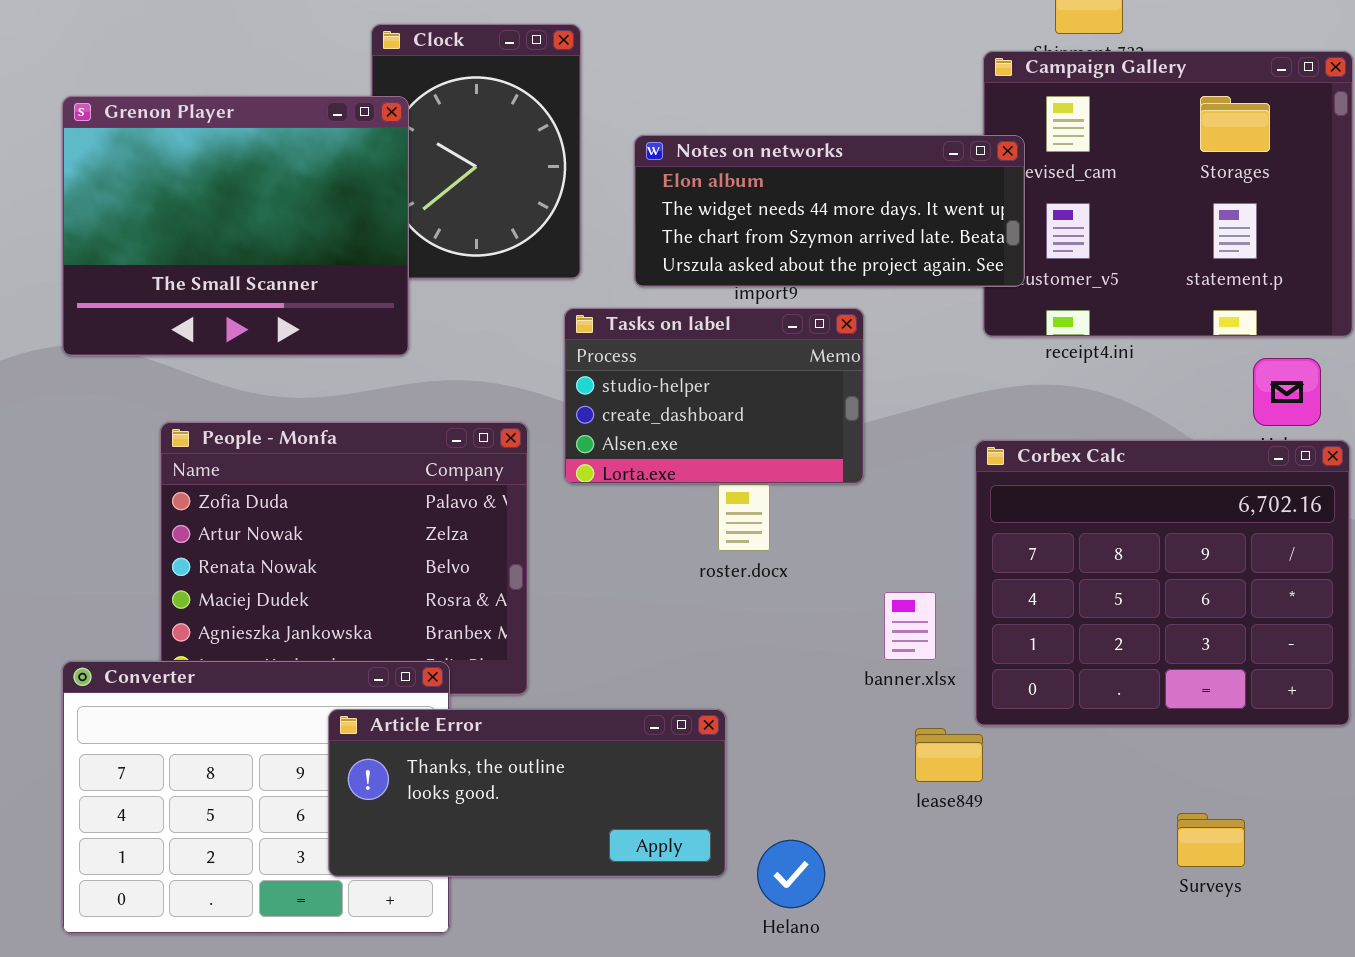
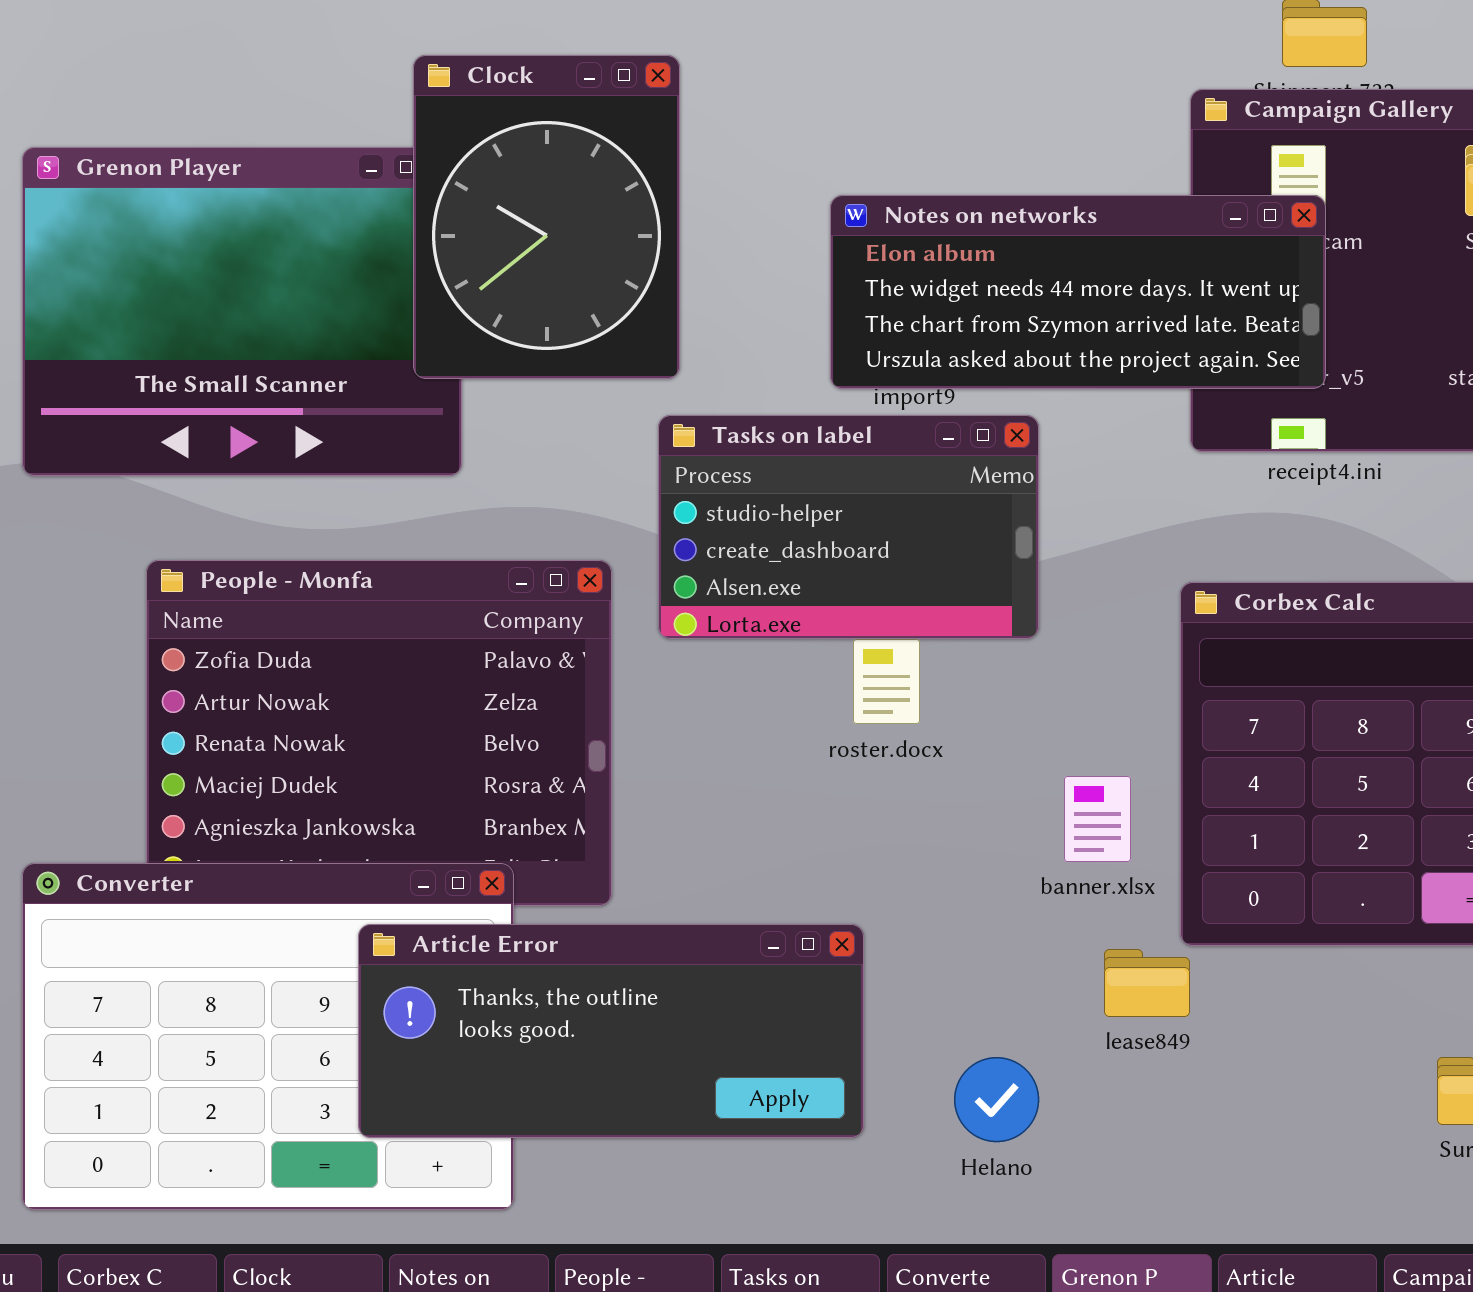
Clock: [371,24,581,279] -> [413,55,680,379], raised
Notes on networks: [634,135,1025,287] -> [830,195,1326,389], moved
Helano: [757,840,825,908] -> [954,1057,1039,1142], moved

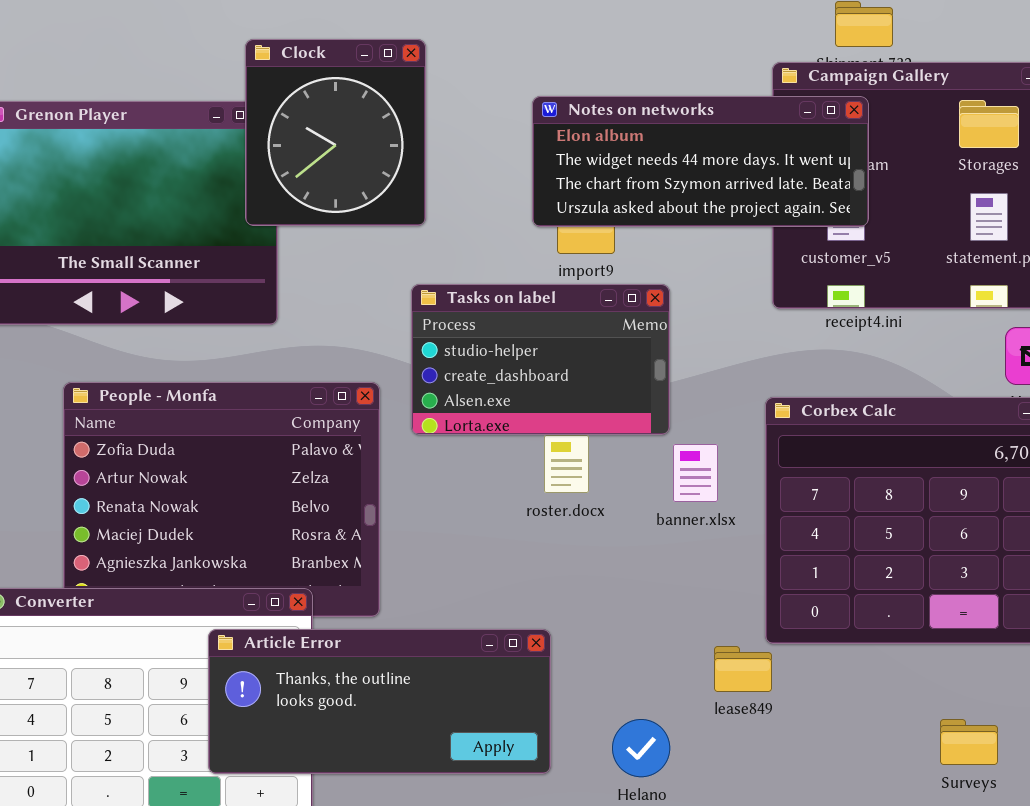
Clock: [413,55,680,379] -> [245,39,426,226], resized
Notes on networks: [830,195,1326,389] -> [532,96,869,227], moved
banner.xlsx: [1064,776,1131,862] -> [673,444,718,502], moved

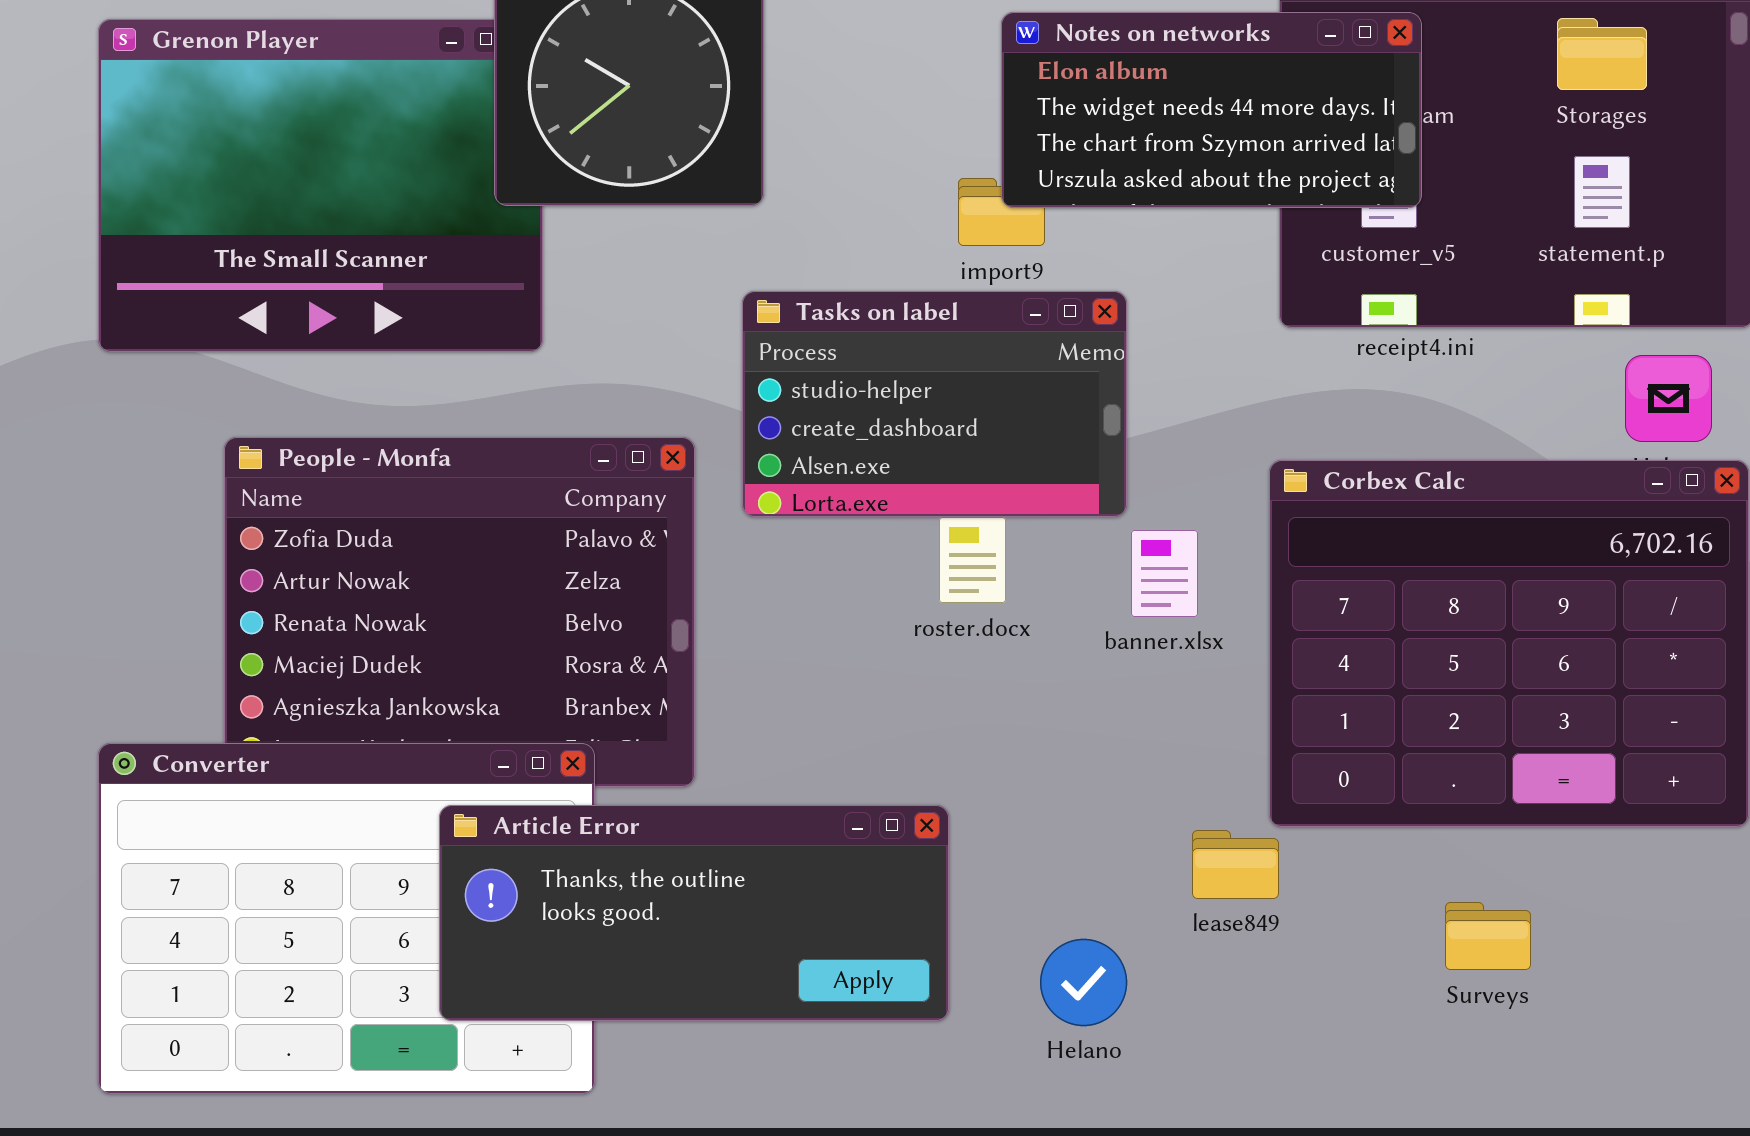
Notes on networks: [532,96,869,227] -> [1001,12,1422,208], resized
Surveys: [940,719,998,765] -> [1445,902,1531,970], moved

